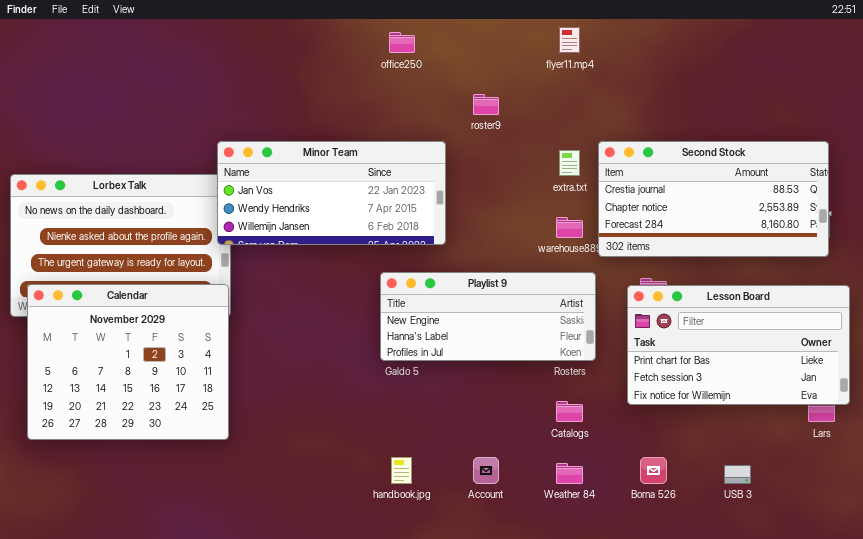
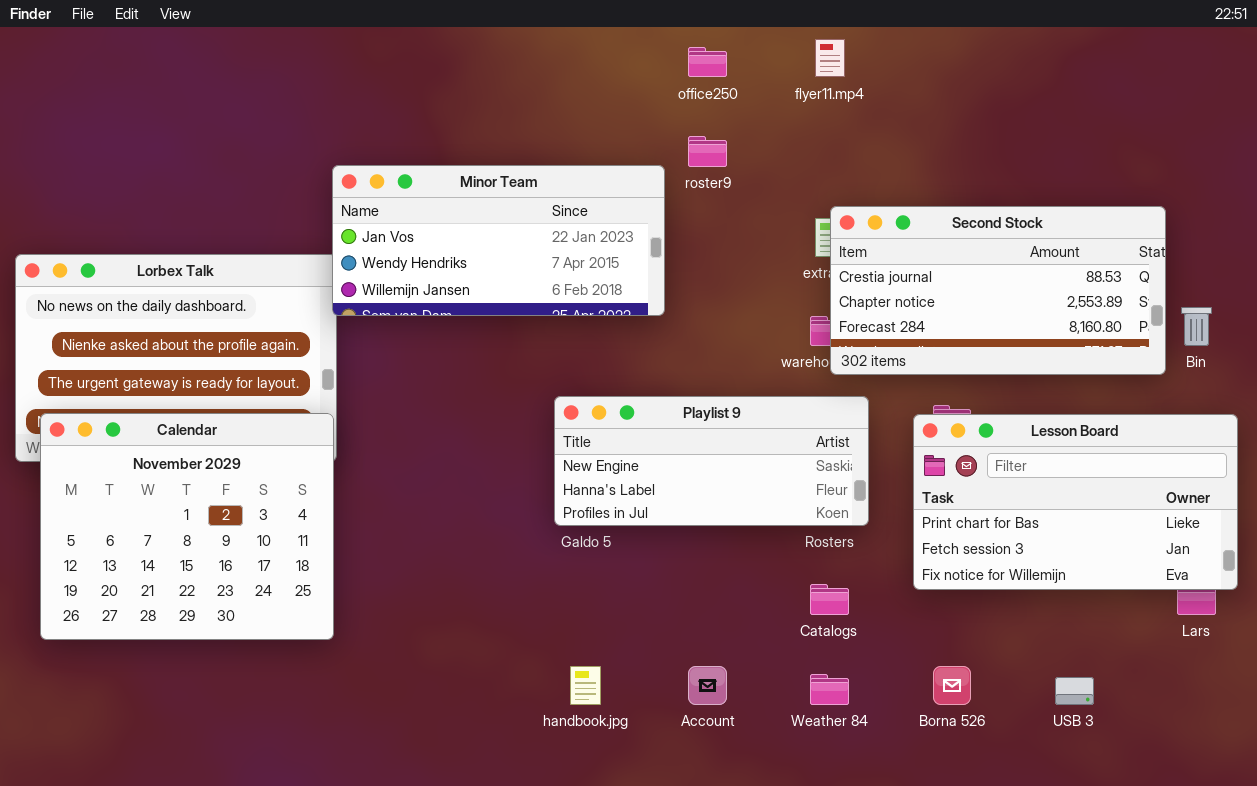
office250: [389,32,415,53] -> [688,47,727,77], moved
Minor Team: [217,141,446,245] -> [332,165,665,316], moved
Second Stock: [598,141,829,257] -> [830,206,1166,375], moved

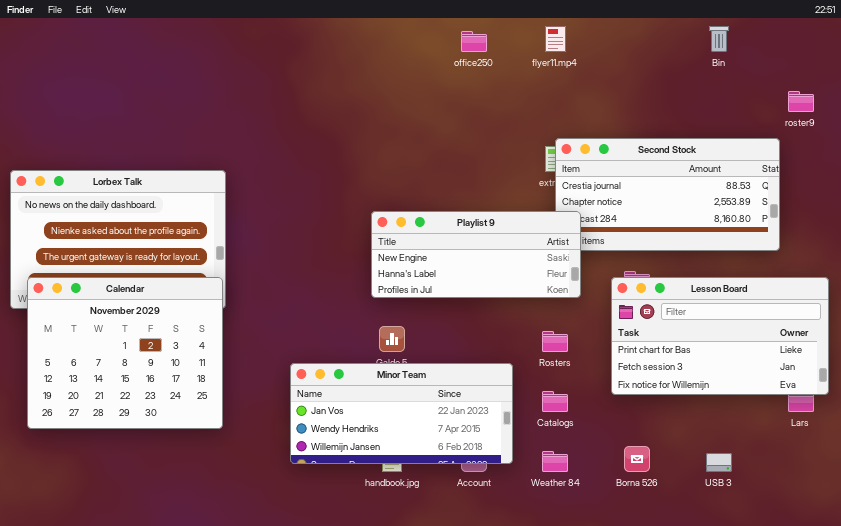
roster9: [688,136,727,167] -> [788,91,814,112], moved
Minor Team: [332,165,665,316] -> [290,363,513,464], moved
Bin: [1181,307,1212,346] -> [709,26,729,52], moved
Playlist 9: [554,396,869,526] -> [371,211,581,298], moved

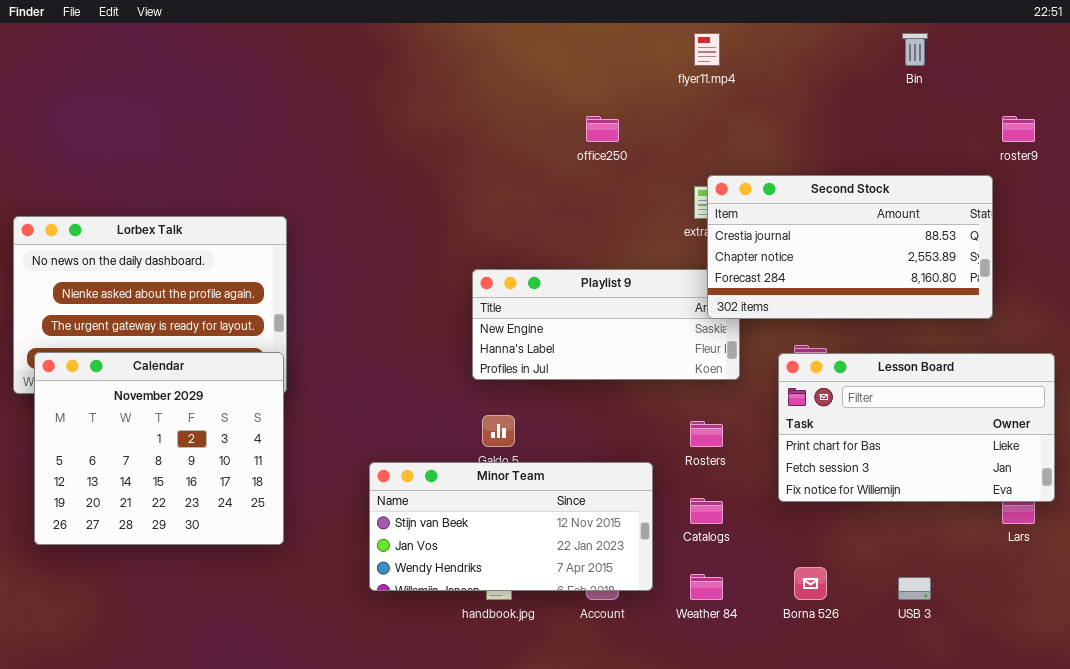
office250: [461,31,487,52] -> [586,116,619,142], moved
Second Stock: [555,138,780,251] -> [707,175,993,319], raised
Minor Team: [290,363,513,464] -> [369,462,653,591], scrolled up 1 row

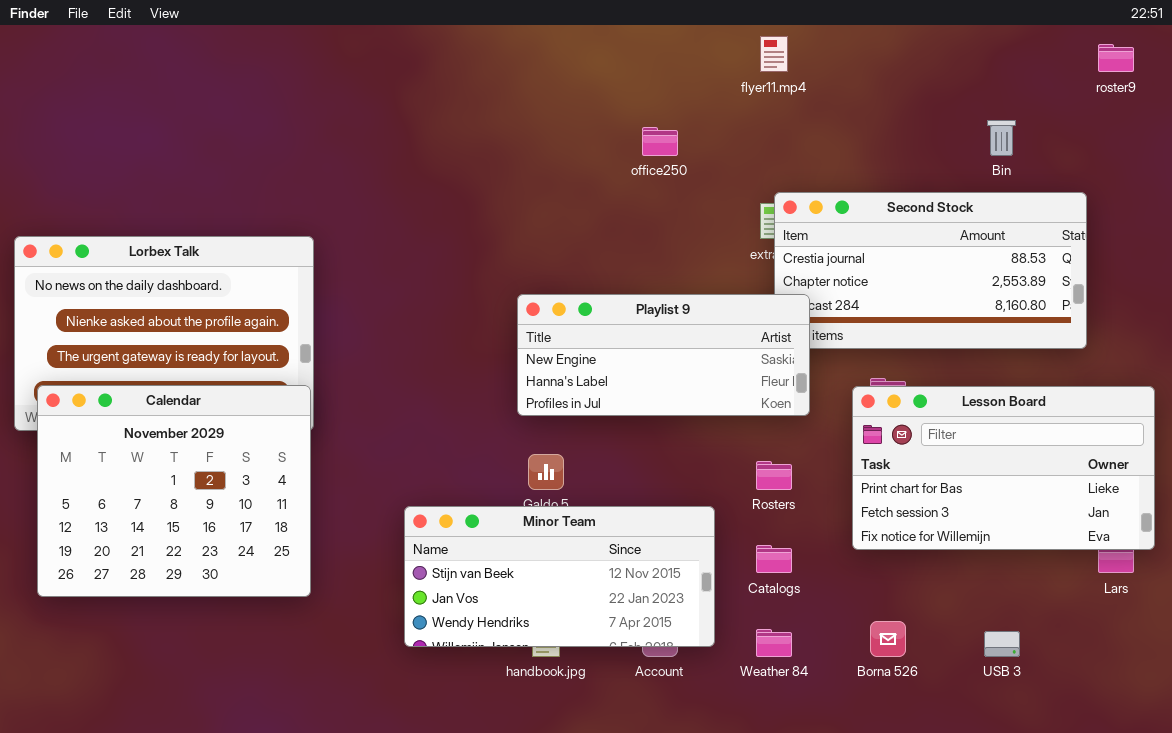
Bin: [902,33,928,66] -> [987,120,1016,156], moved
roster9: [1002,116,1035,142] -> [1098,44,1134,72], moved
Playlist 9: [472,269,740,380] -> [517,294,810,416], raised

